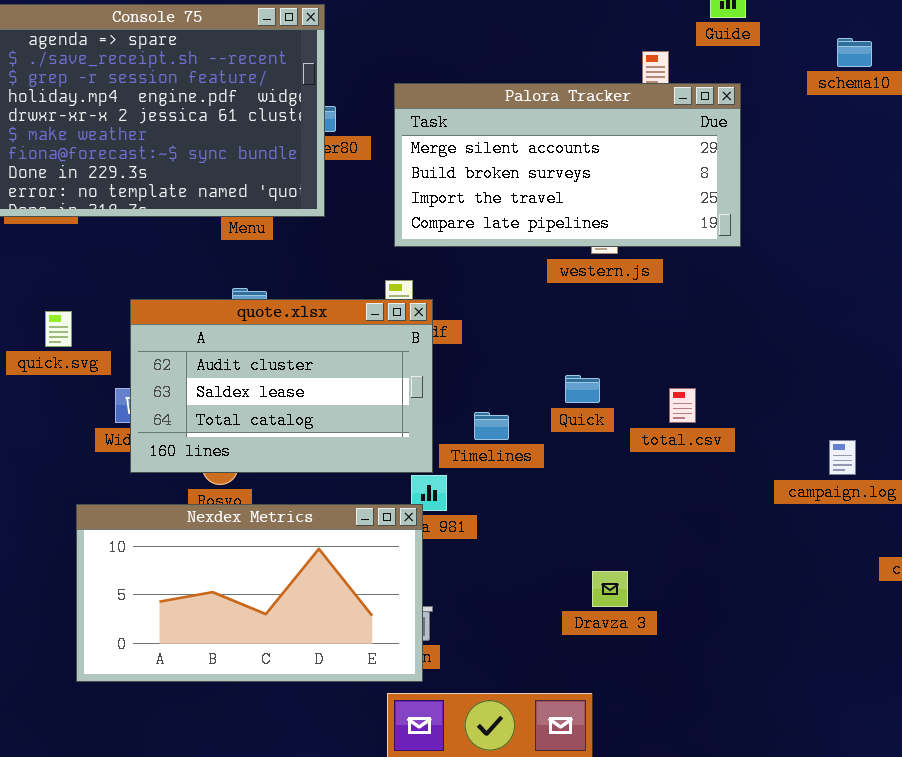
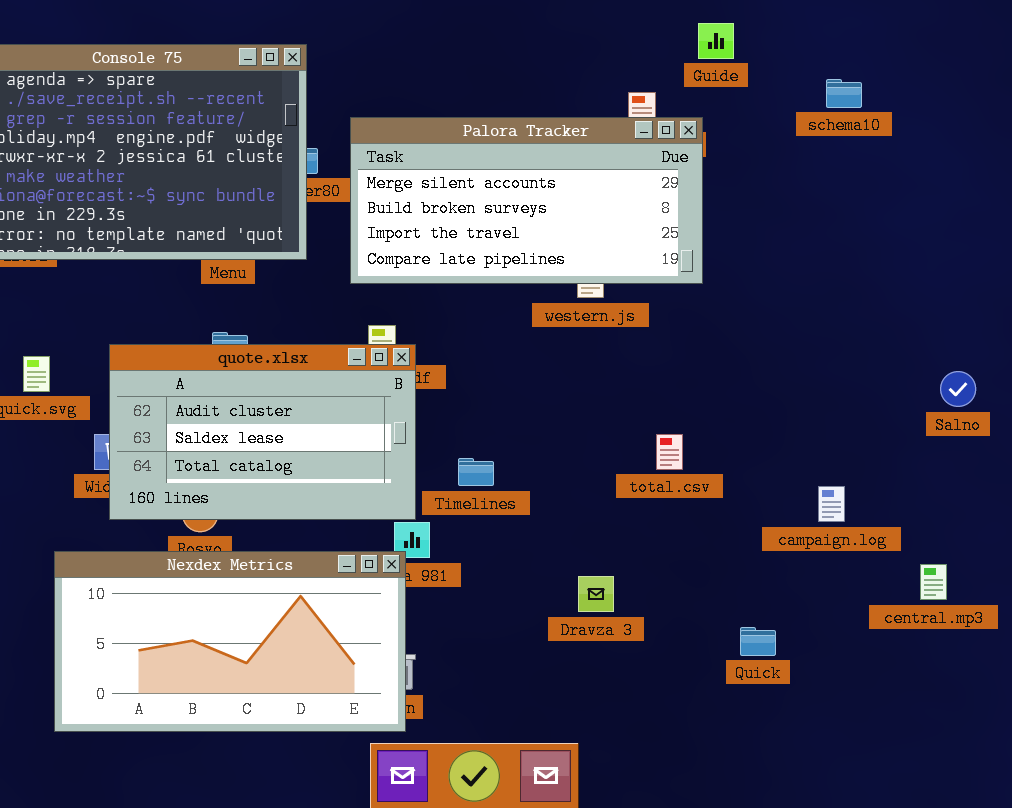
Palora Tracker: [394,83,741,247] -> [350,117,703,284], moved
Quick: [565,375,600,403] -> [740,627,776,656], moved
Dravza 3: [592,571,628,607] -> [578,576,614,612], moved

